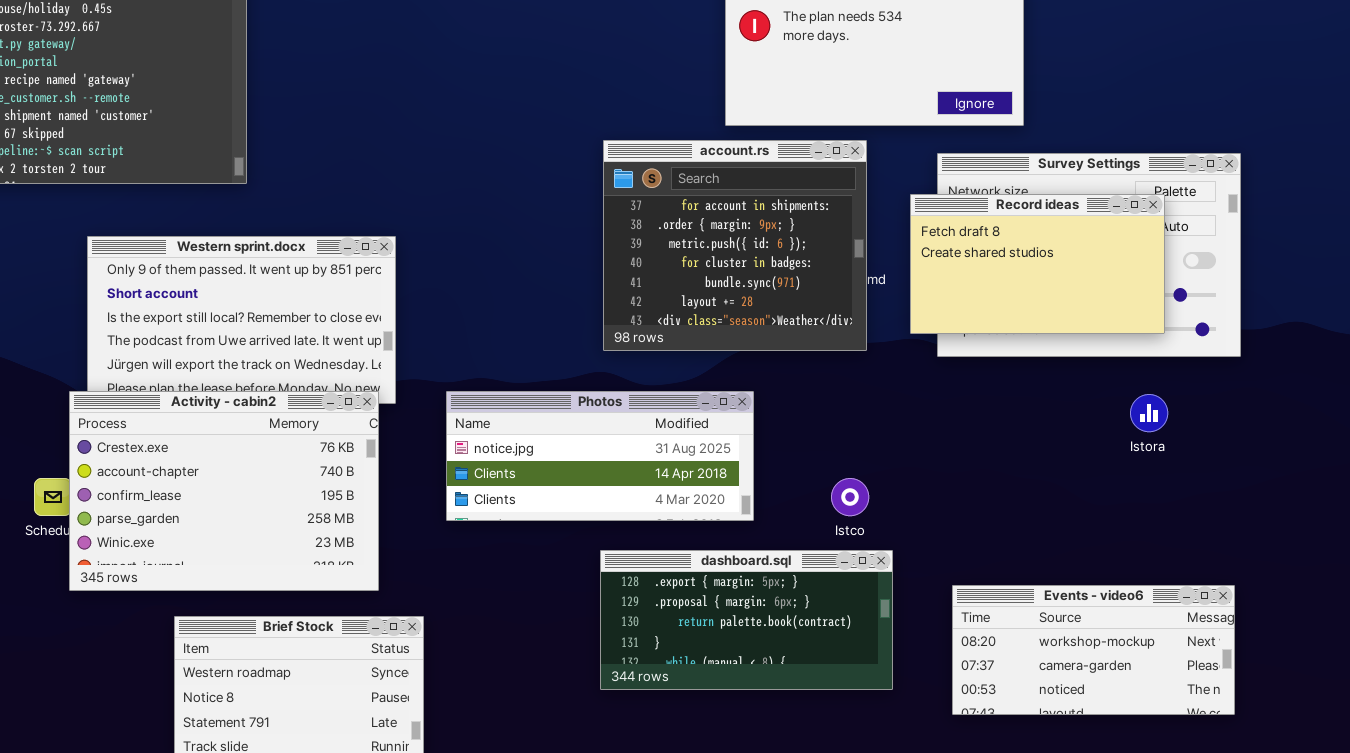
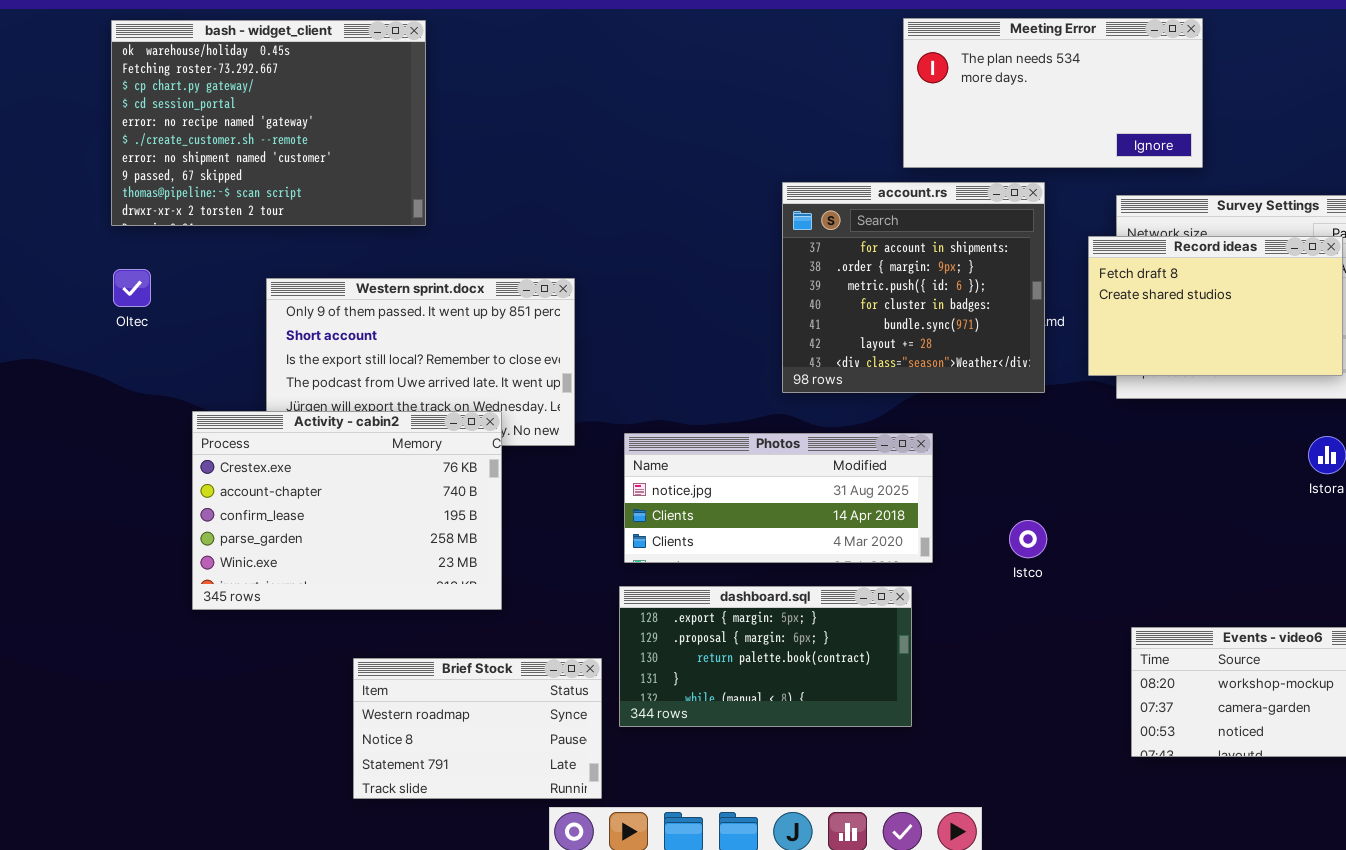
Activity - cabin2: [69,391,379,591] -> [192,411,502,610], moved
dashboard.sql: [600,550,893,690] -> [619,586,912,727], moved

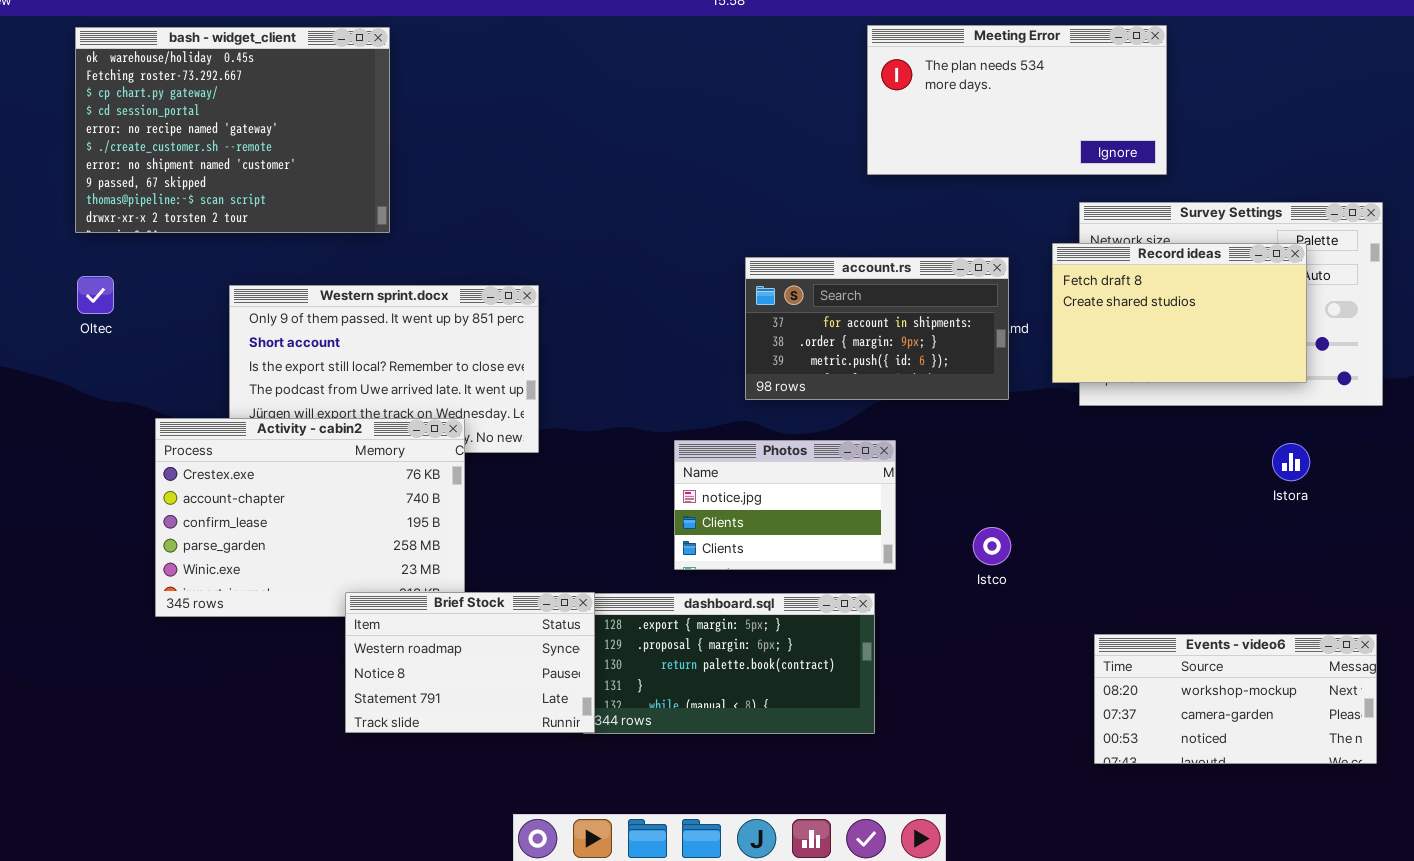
account.rs: [782,182,1045,393] -> [745,257,1009,400], resized
Photos: [624,433,933,563] -> [674,440,896,570], resized
Brief Stock: [353,658,602,799] -> [345,592,595,733], moved

